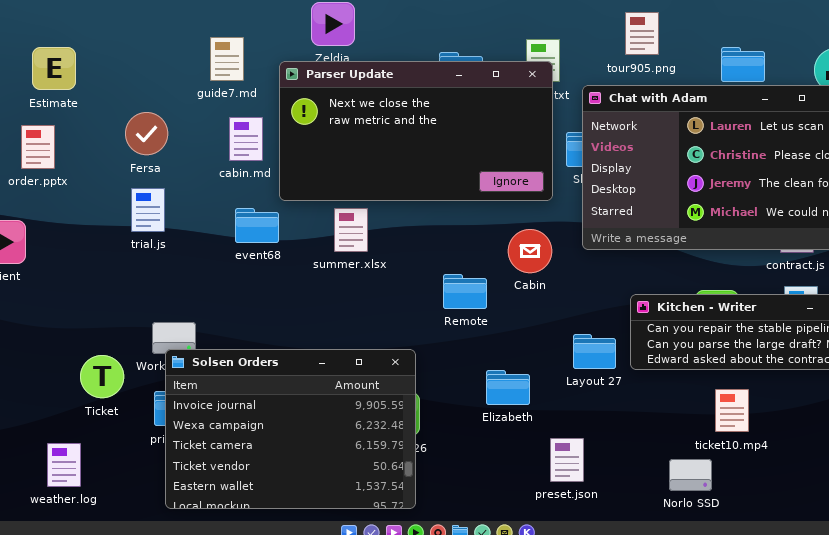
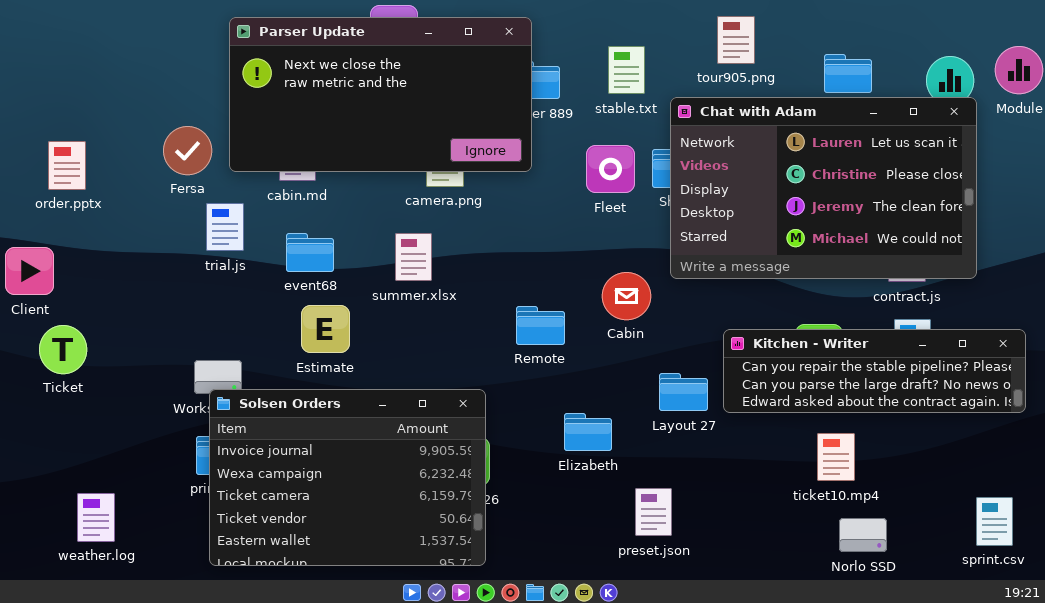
Estimate: [32,47,76,90] -> [301,305,350,353], moved
Parser Update: [279,61,553,201] -> [229,17,532,172], moved
trial.js: [131,188,165,232] -> [206,203,244,251], moved
Cabin: [508,229,552,273] -> [602,272,651,320], moved
Ticket: [80,355,124,398] -> [39,325,87,374], moved
Norlo SSD: [669,459,712,491] -> [839,518,887,552], moved

